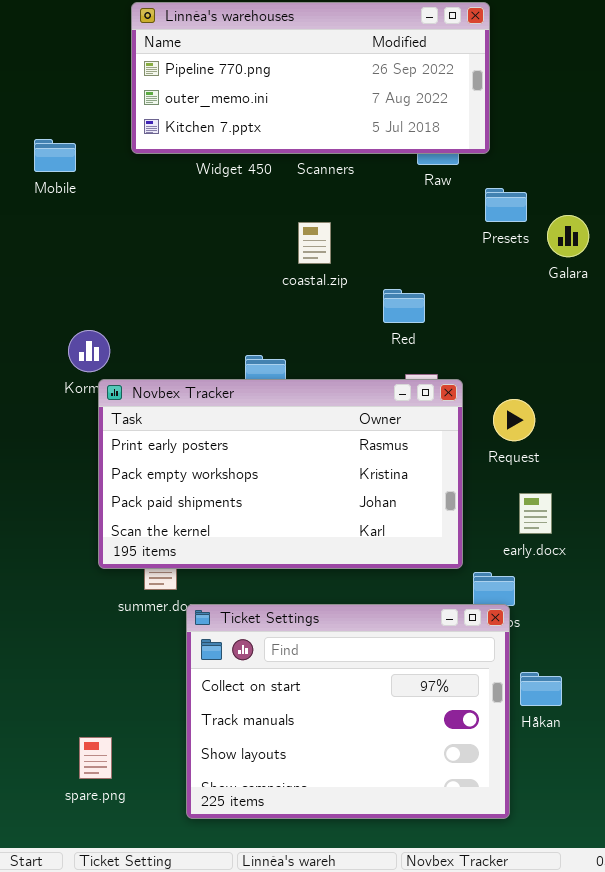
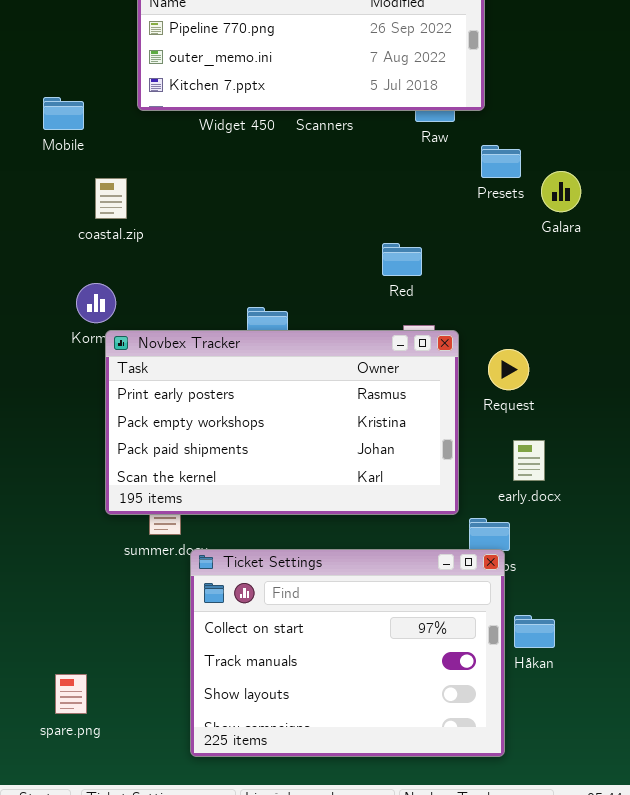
coastal.zip: [298,222,331,264] -> [95,178,127,219], moved
spare.png: [79,737,112,779] -> [55,674,87,714], moved

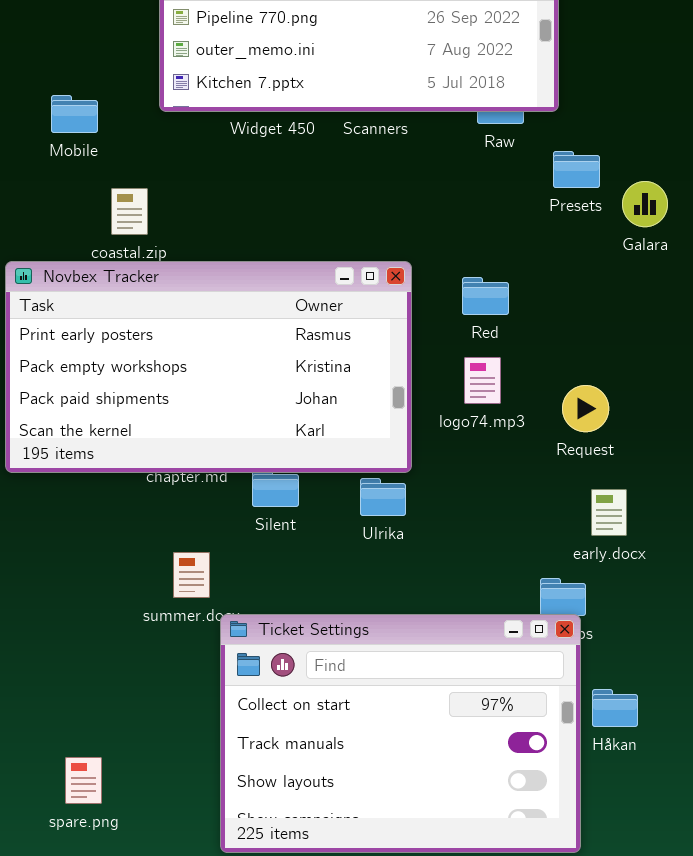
Red: [382,243,422,276] -> [462,277,509,315], moved
Novbex Tracker: [105,330,459,515] -> [5,261,412,473], moved

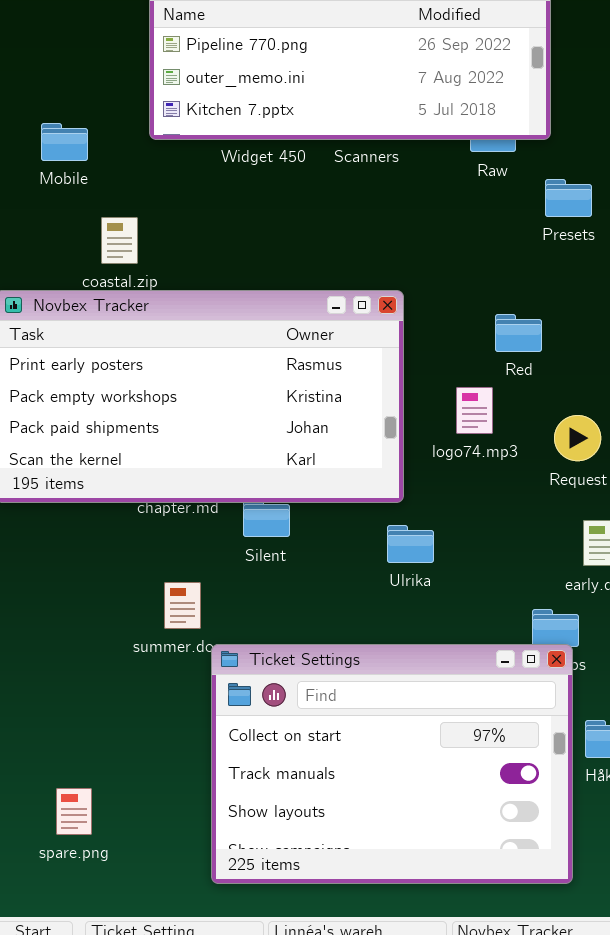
Red: [462,277,509,315] -> [495,314,542,352], moved
Ulrika: [360,478,406,516] -> [387,525,434,563], moved

